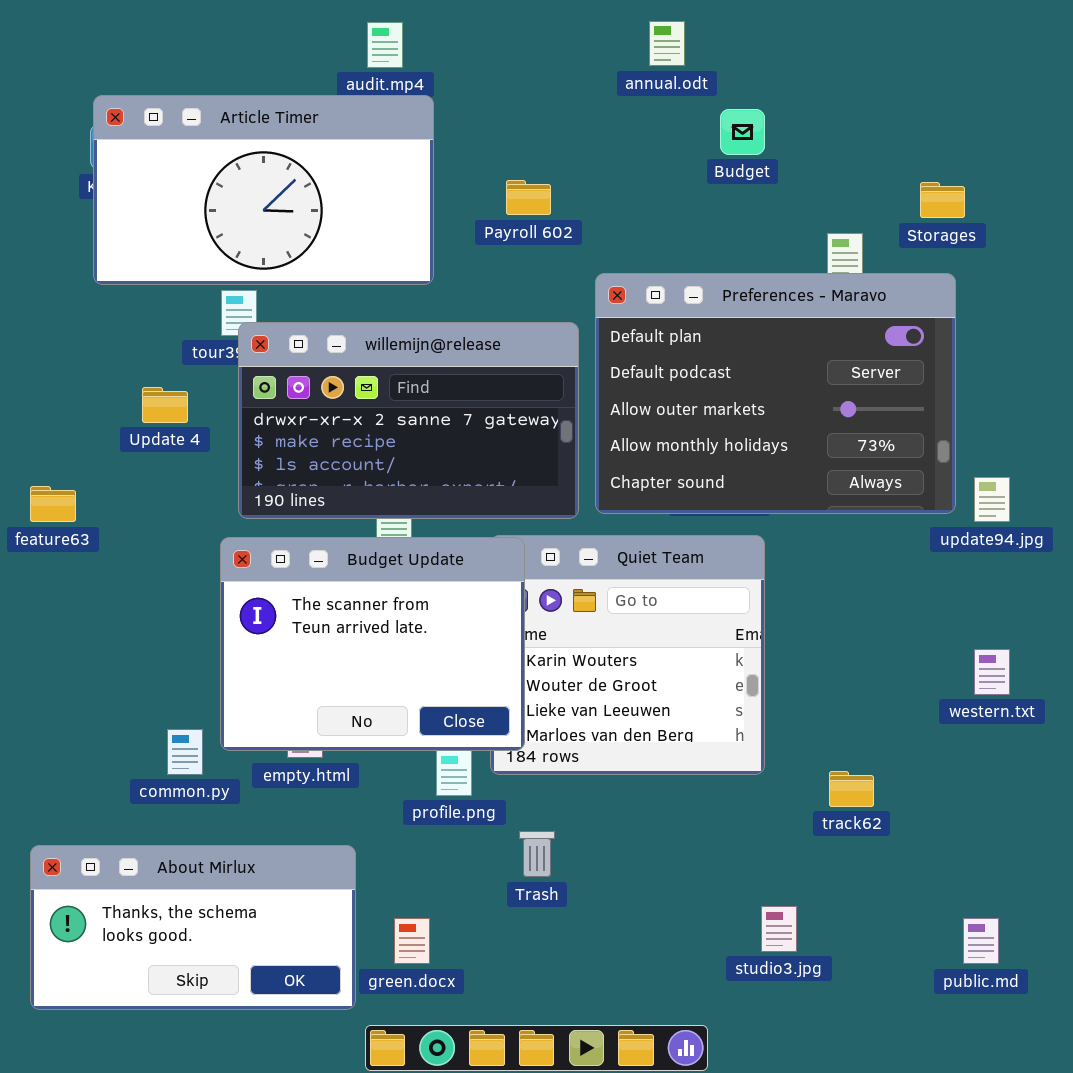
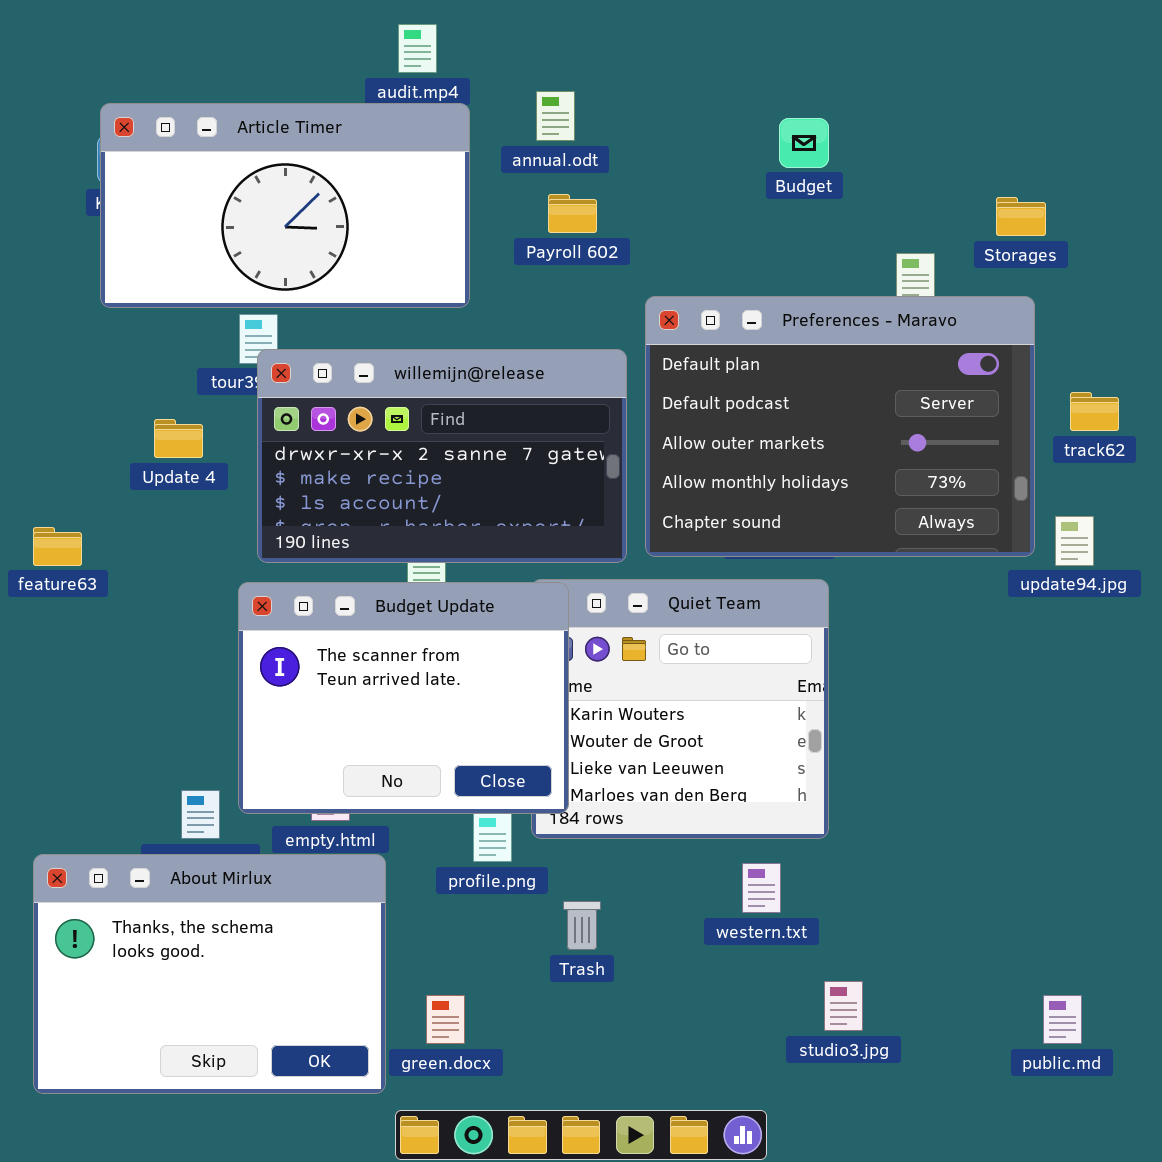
annual.odt: [649,21,685,66] -> [536,91,575,141], moved
western.txt: [974,649,1010,695] -> [742,863,781,913], moved
track62: [829,771,874,807] -> [1070,392,1119,431], moved
About Mirlux: [30,845,356,1010] -> [33,854,386,1094], resized

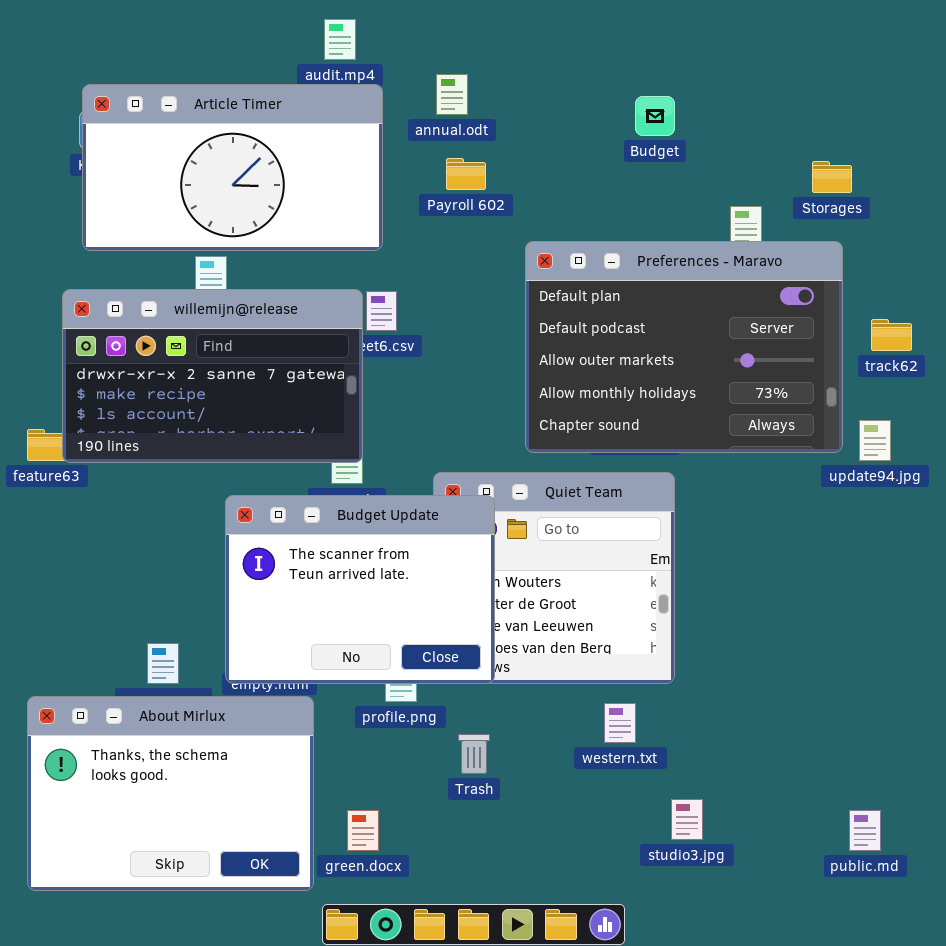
willemijn@release: [257,349,627,563] -> [62,289,363,463], moved
Budget Update: [238,582,569,814] -> [225,495,495,684], moved

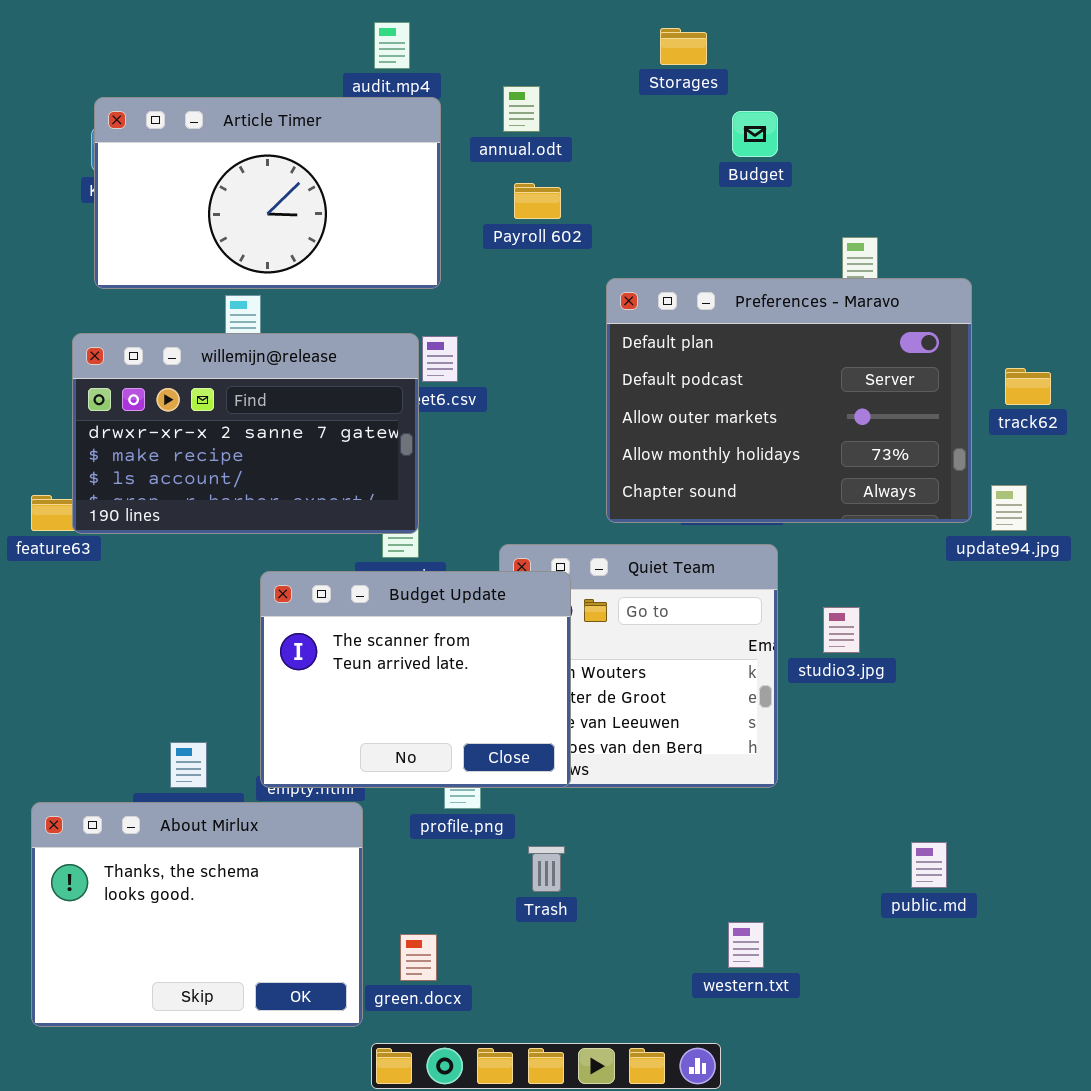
Storages: [812,161,852,193] -> [660,28,707,65], moved
western.txt: [604,703,636,743] -> [728,922,764,968], moved
studio3.jpg: [671,799,703,840] -> [823,607,860,653], moved
public.md: [849,810,881,851] -> [911,842,947,888], moved

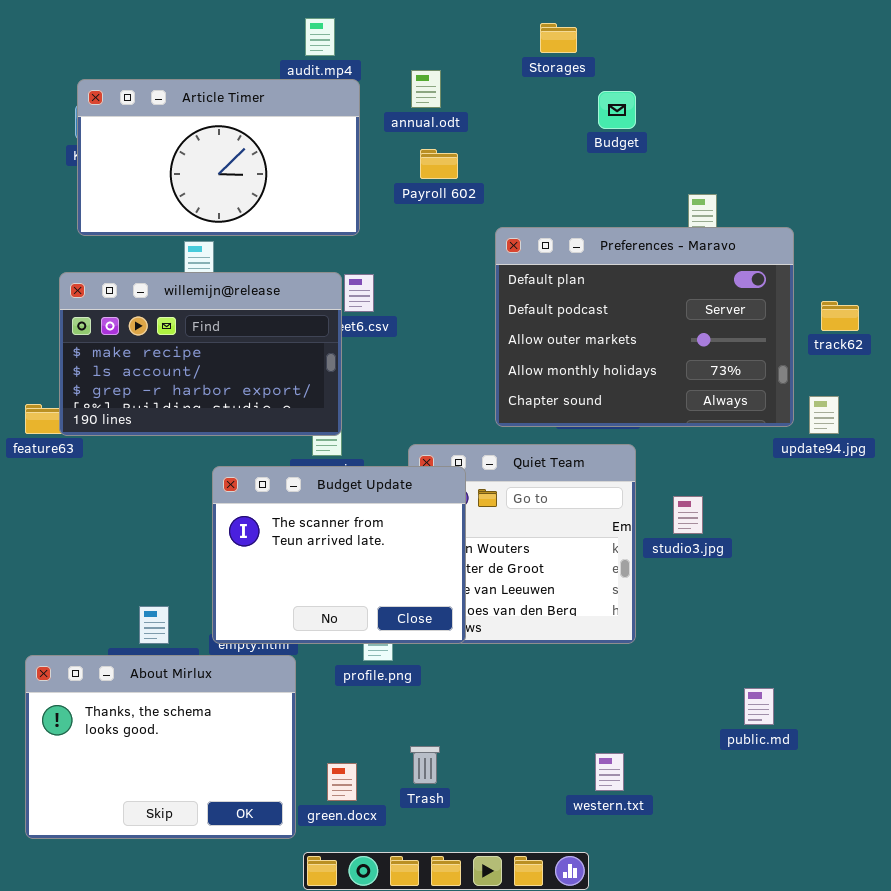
willemijn@release: [72,333,419,534] -> [59,272,342,436], scrolled down 1 row
Trash: [528,846,565,892] -> [410,746,440,784], moved

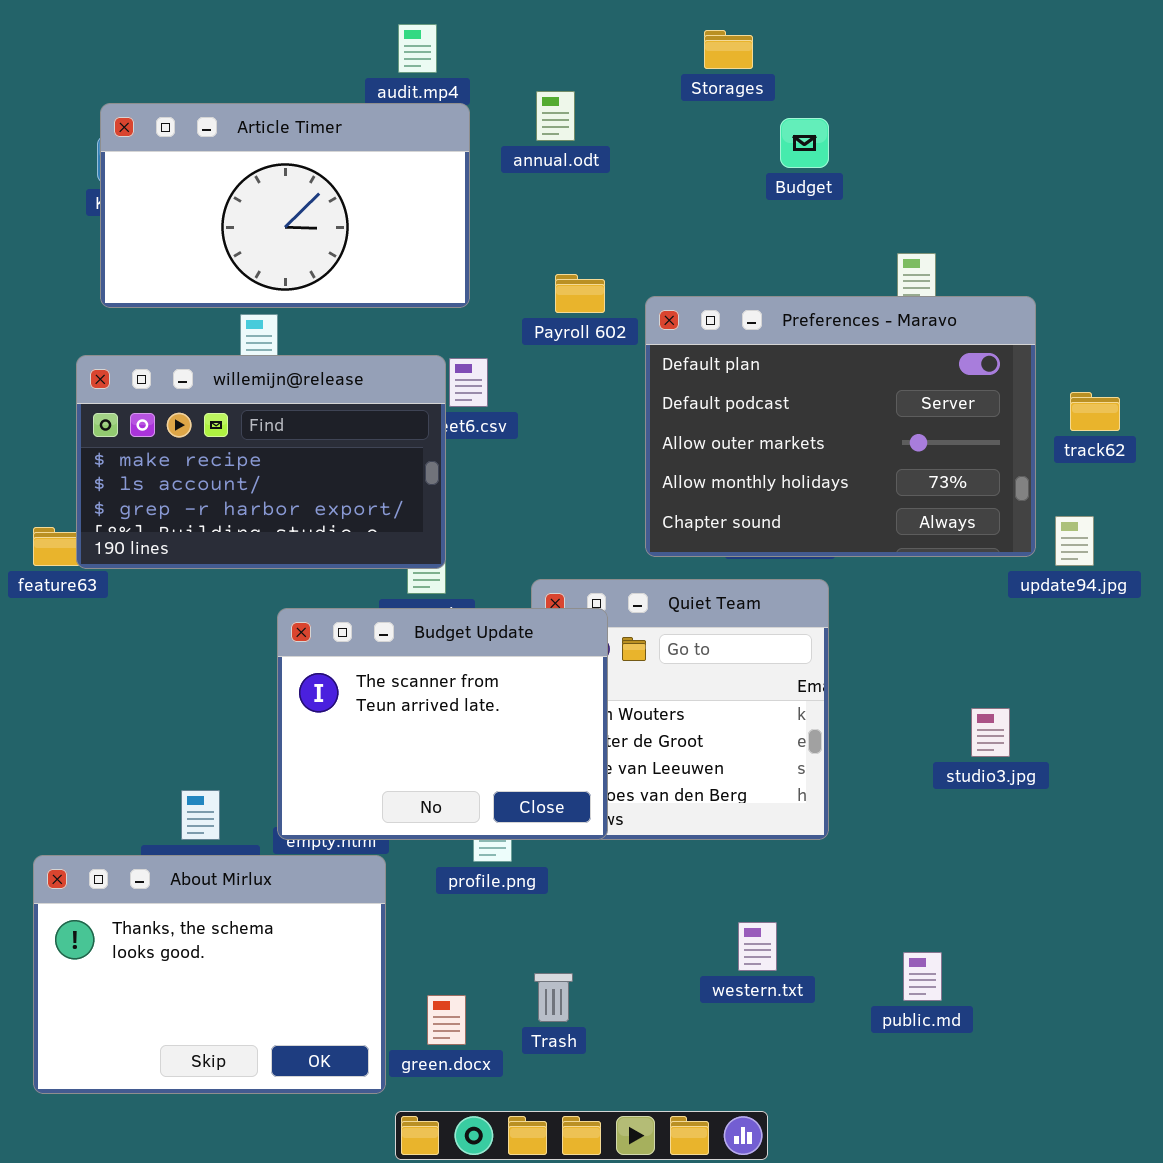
Payroll 602: [420,149,458,179] -> [555,274,605,313], moved
studio3.jpg: [673,496,703,534] -> [971,708,1010,757], moved
public.md: [744,688,774,725] -> [903,952,942,1001], moved
western.txt: [595,753,624,791] -> [738,922,777,971], moved

